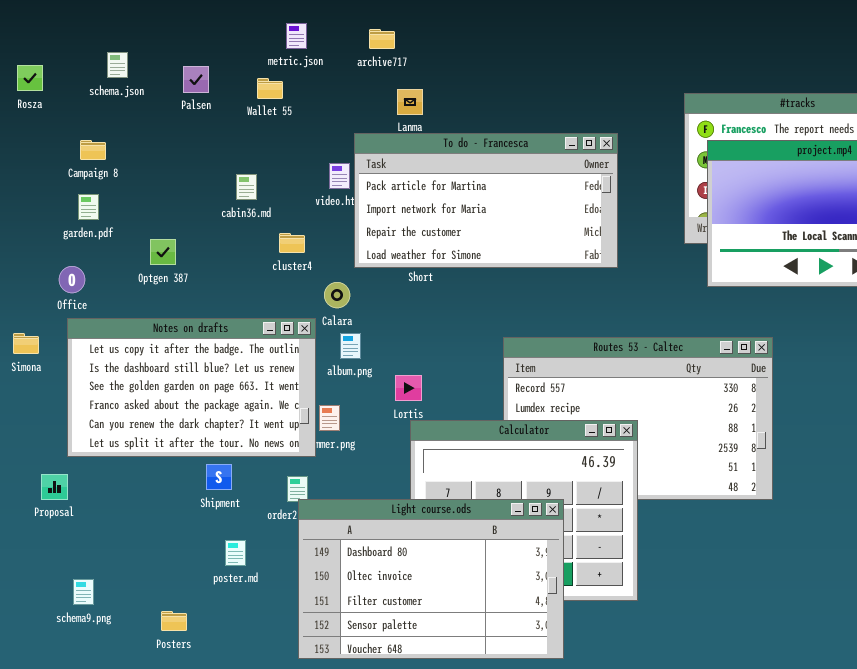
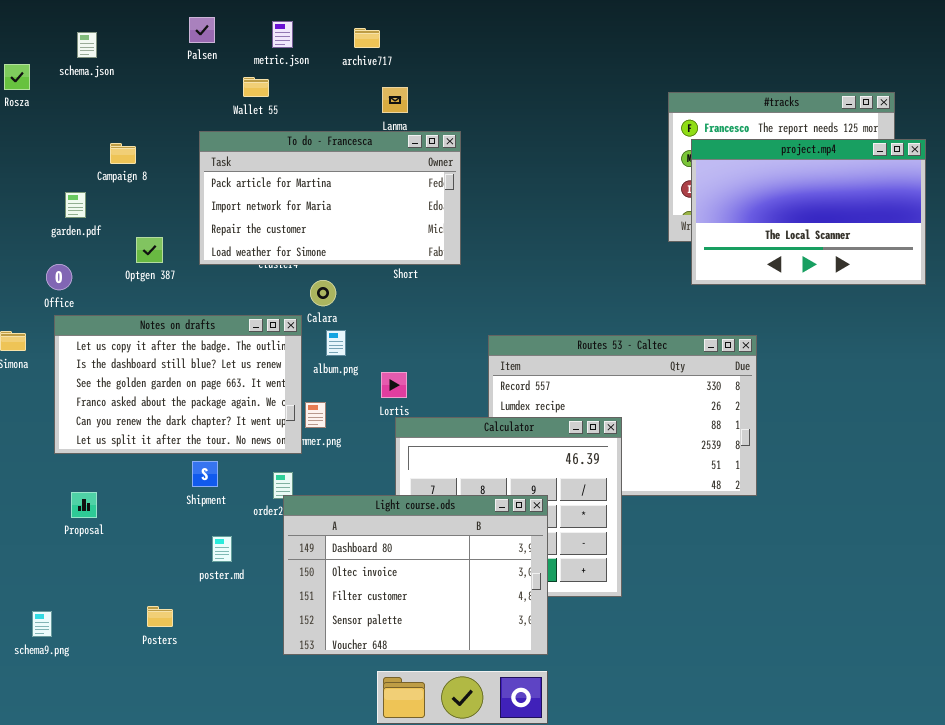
schema.json: [107,52,128,78] -> [77,32,97,58], moved
Palsen: [183,66,209,93] -> [189,17,215,43], moved
To do - Francesca: [354,133,618,268] -> [199,131,461,265], moved
Campaign 8: [80,140,106,160] -> [110,143,136,164], moved
Proposal: [41,474,68,500] -> [71,492,97,518], moved
schema9.png: [73,579,94,605] -> [32,611,52,637], moved

